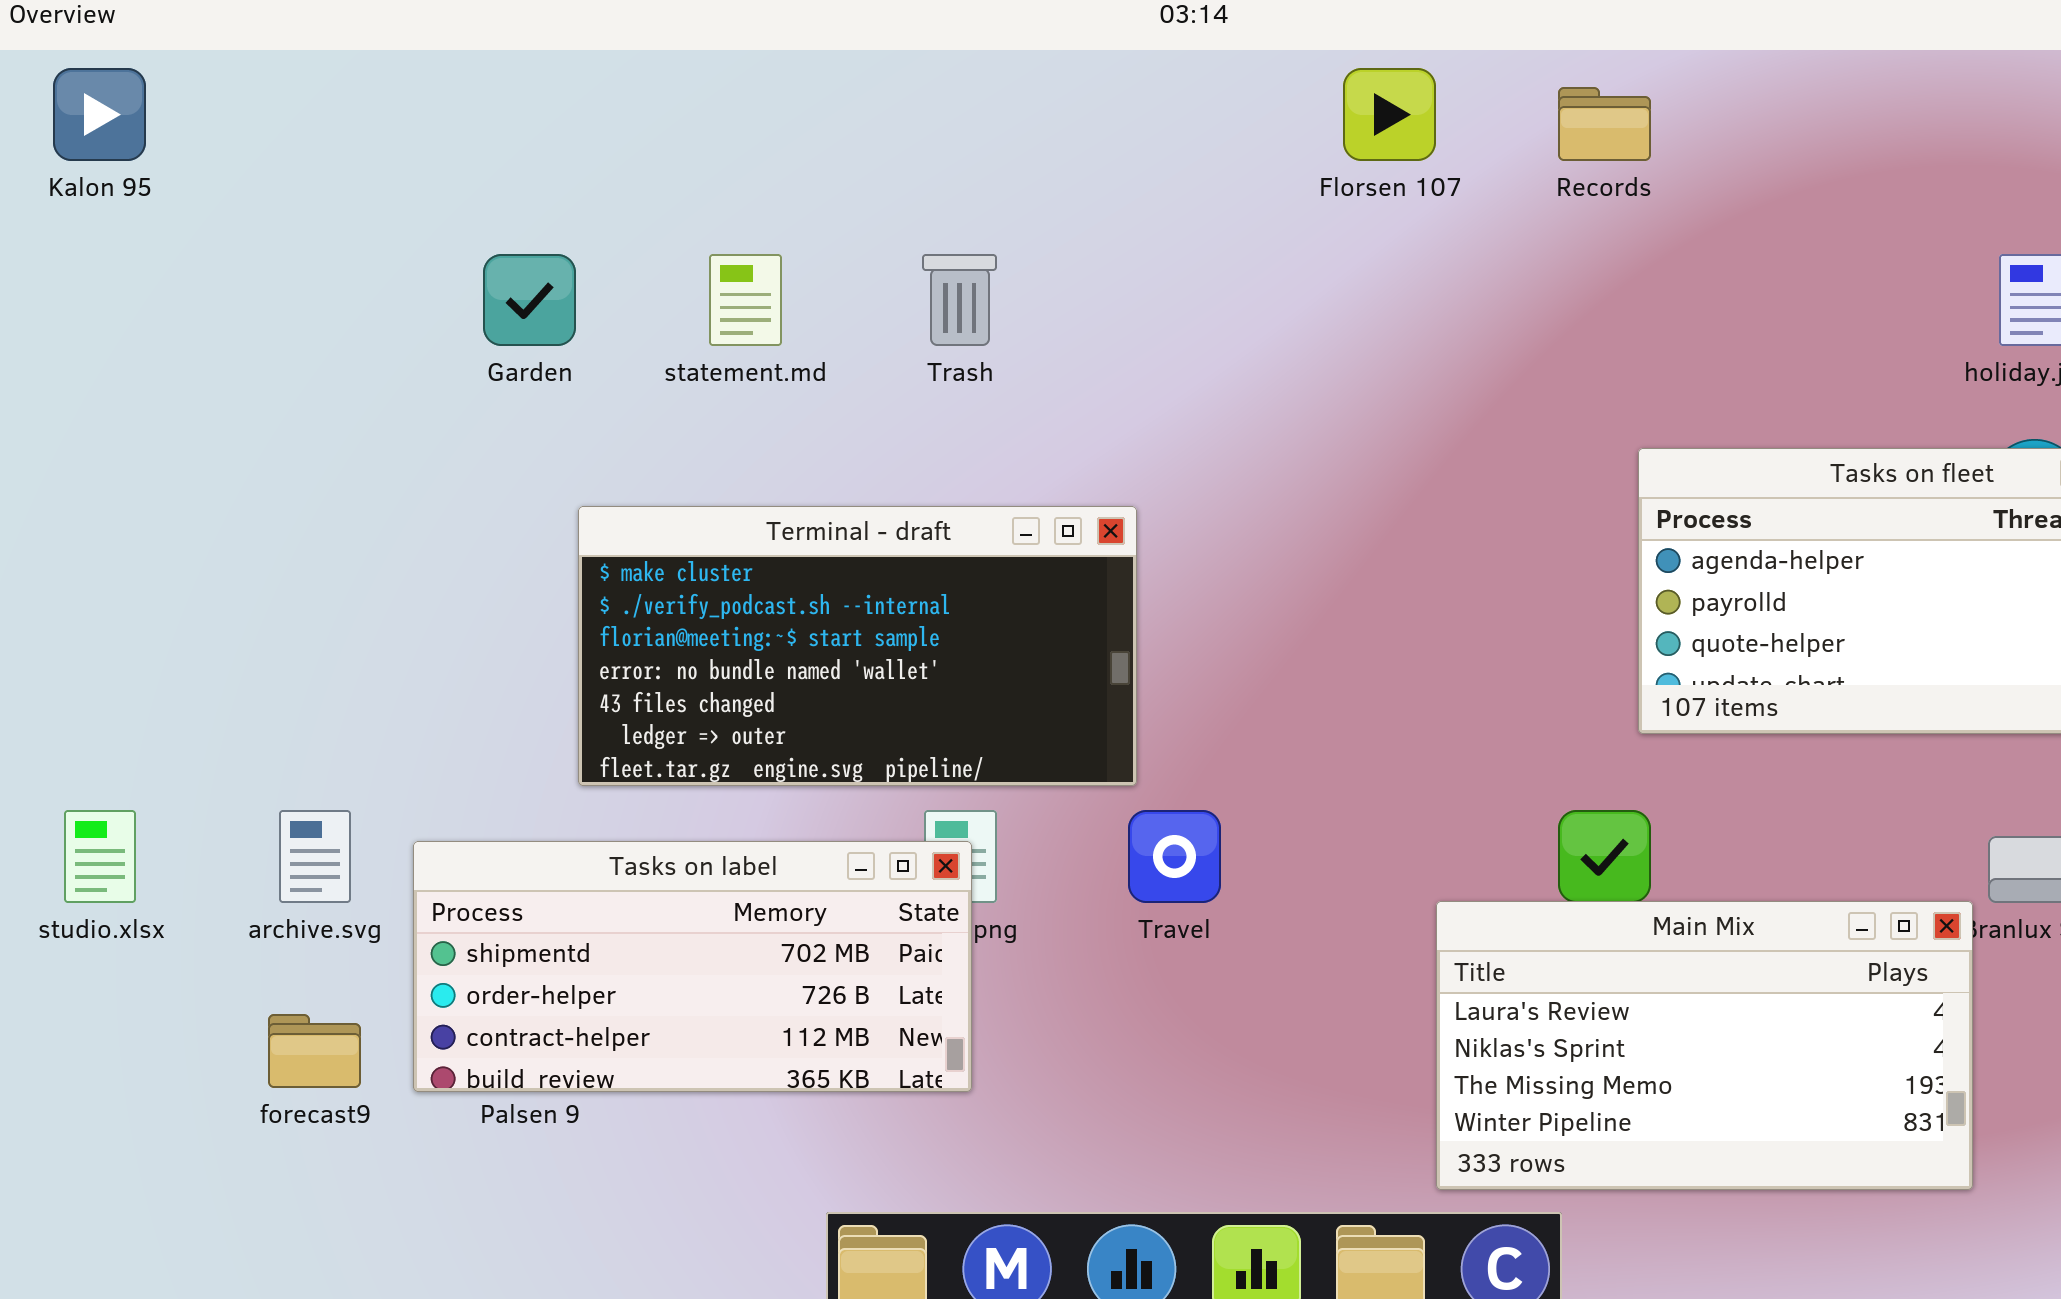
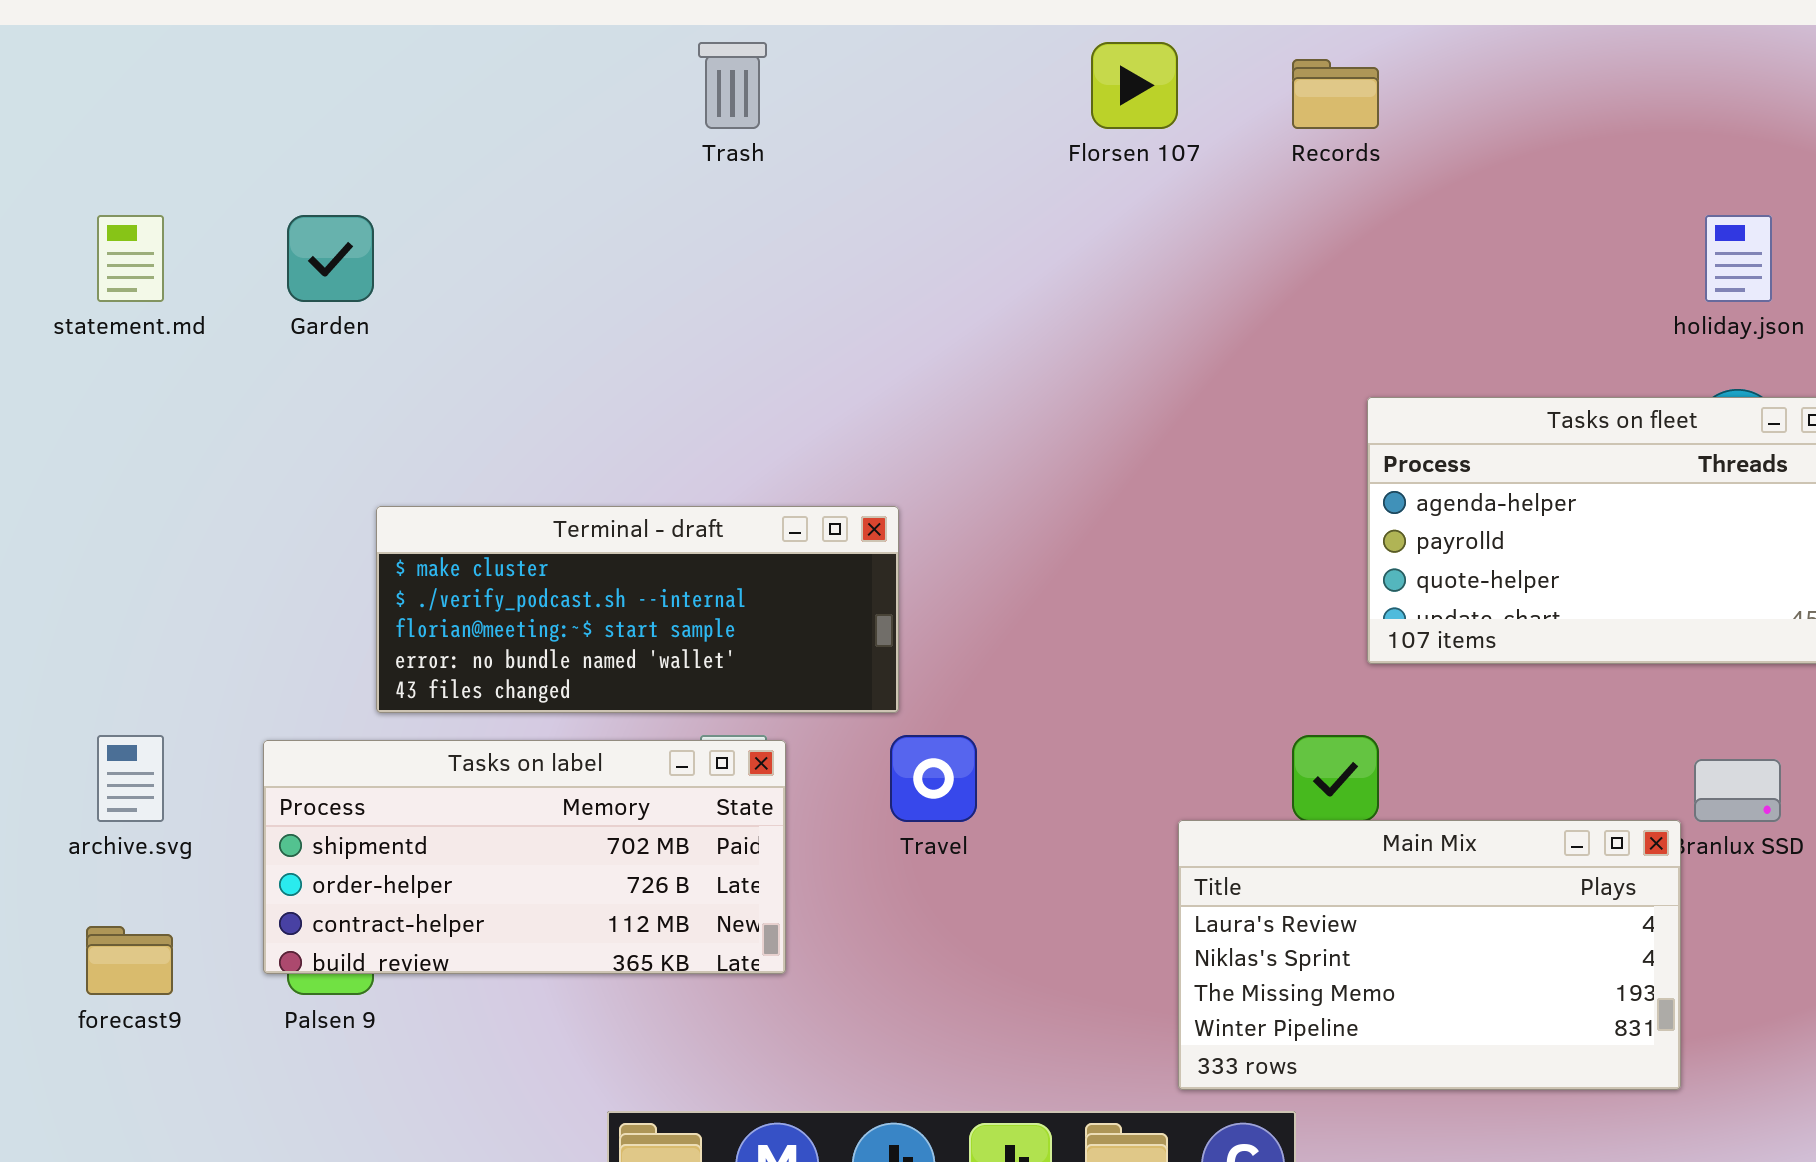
statement.md: [709,254,782,346] -> [97,215,164,302], moved
Trash: [922,254,997,346] -> [698,42,767,129], moved
Terminal - draft: [578,506,1137,786] -> [376,506,899,713], resized
Tasks on label: [413,841,972,1092] -> [263,740,786,974], moved

